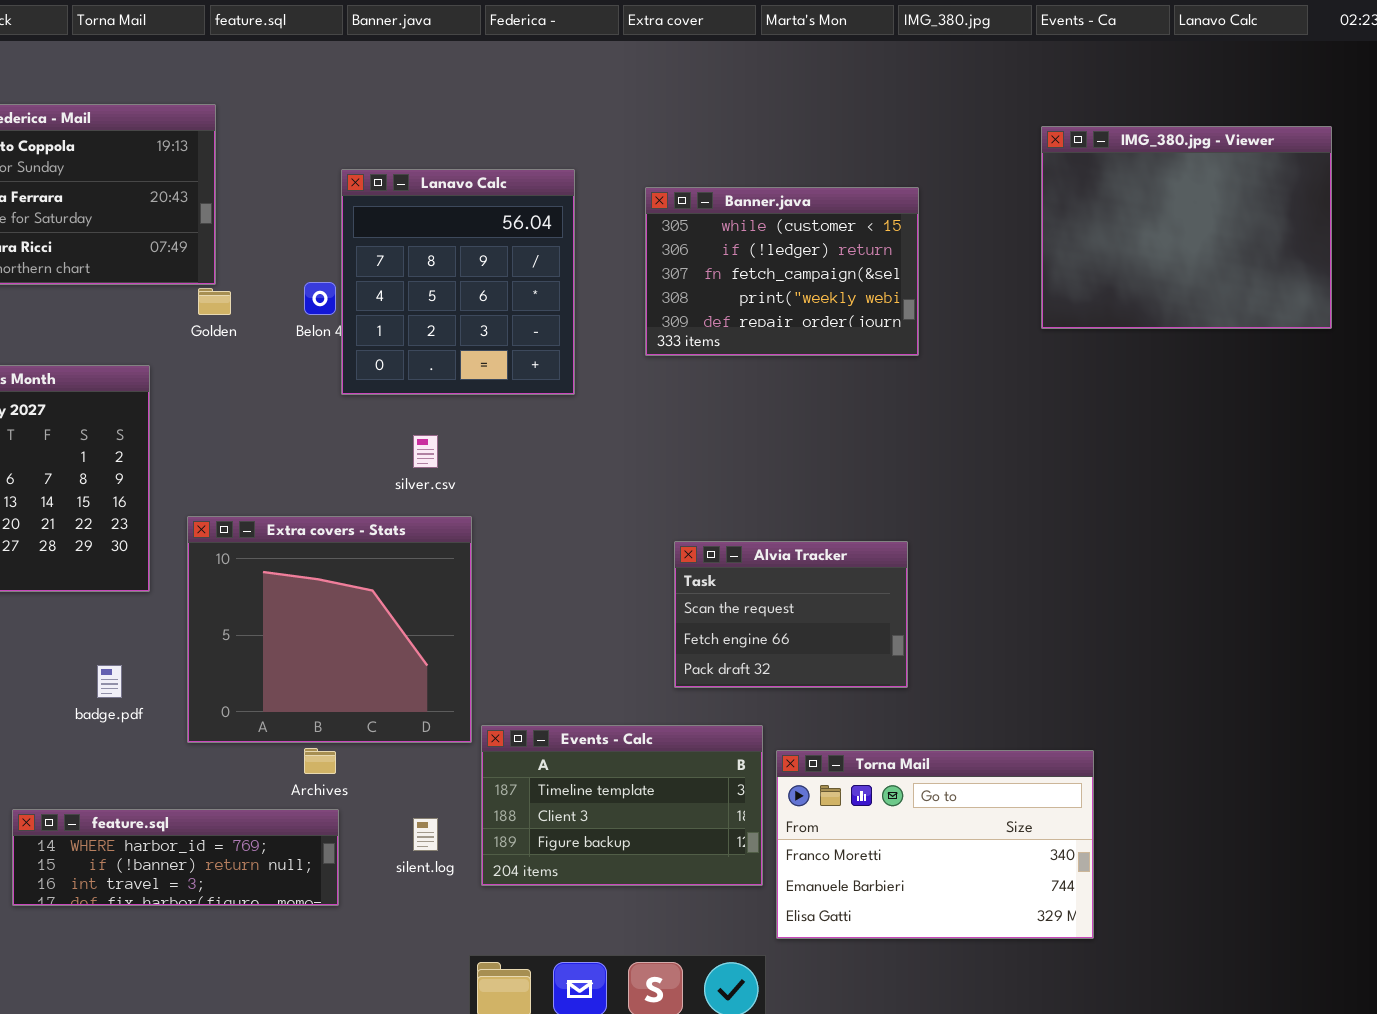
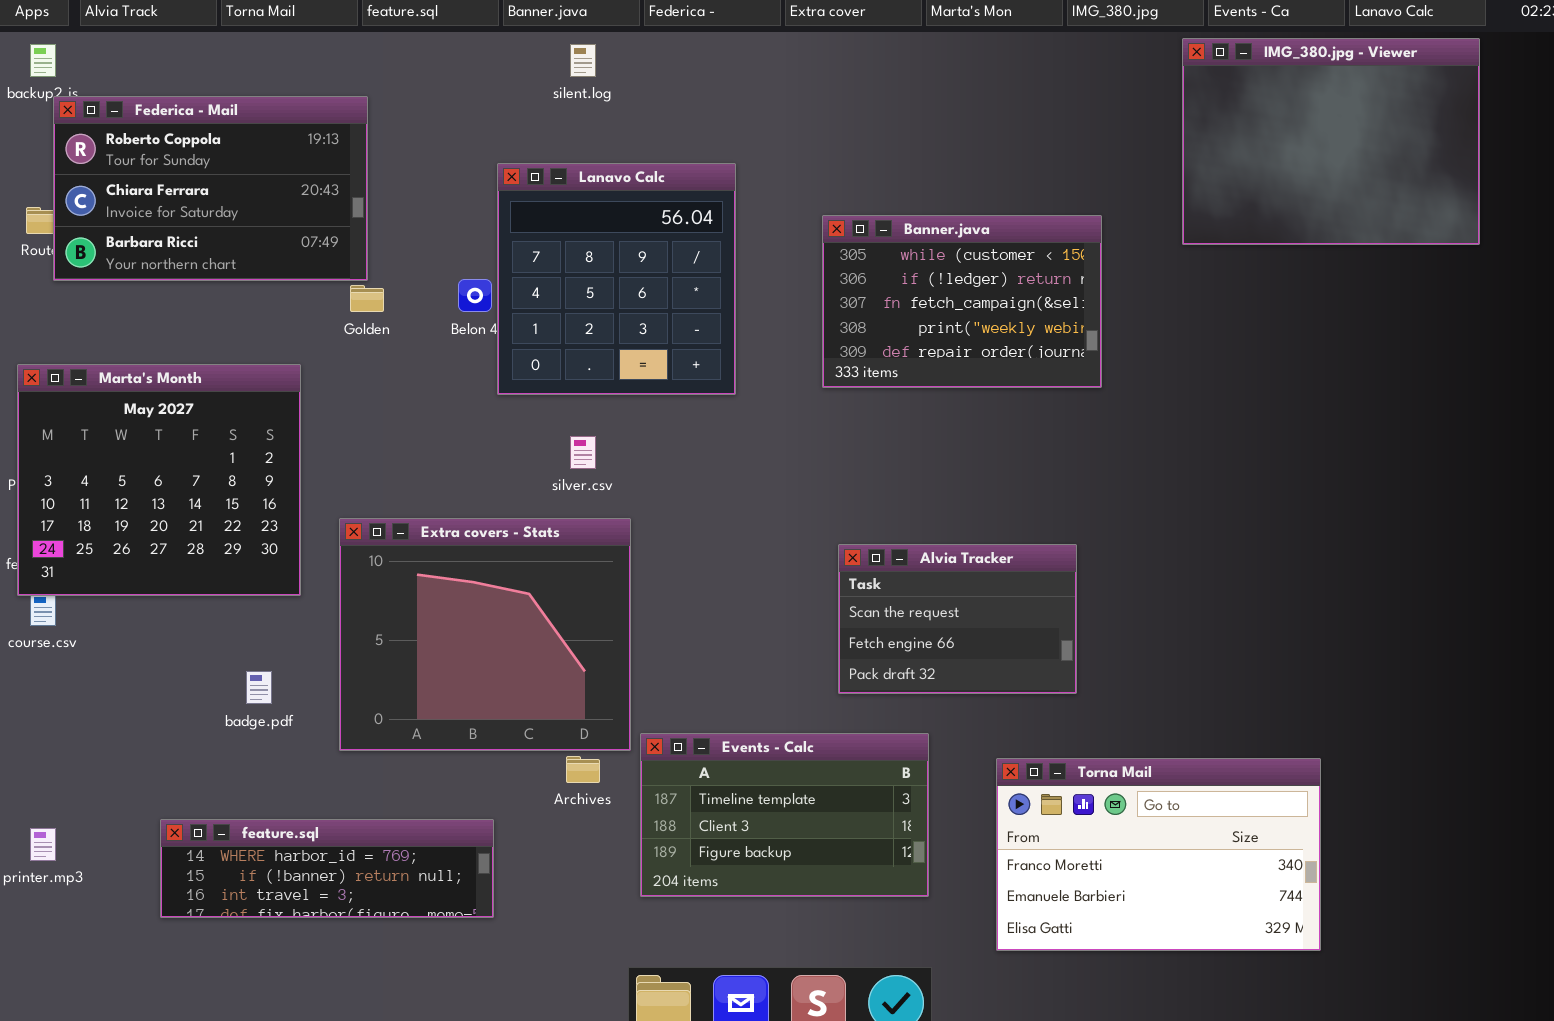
IMG_380.jpg - Viewer: [1041,126,1332,329] -> [1182,38,1480,245], moved
Banner.java: [645,187,919,356] -> [822,215,1102,388], moved
Archives: [304,748,336,774] -> [566,756,600,783], moved
Torna Mail: [776,750,1094,939] -> [996,758,1321,951], moved
silent.log: [413,818,438,851] -> [570,44,596,77], moved

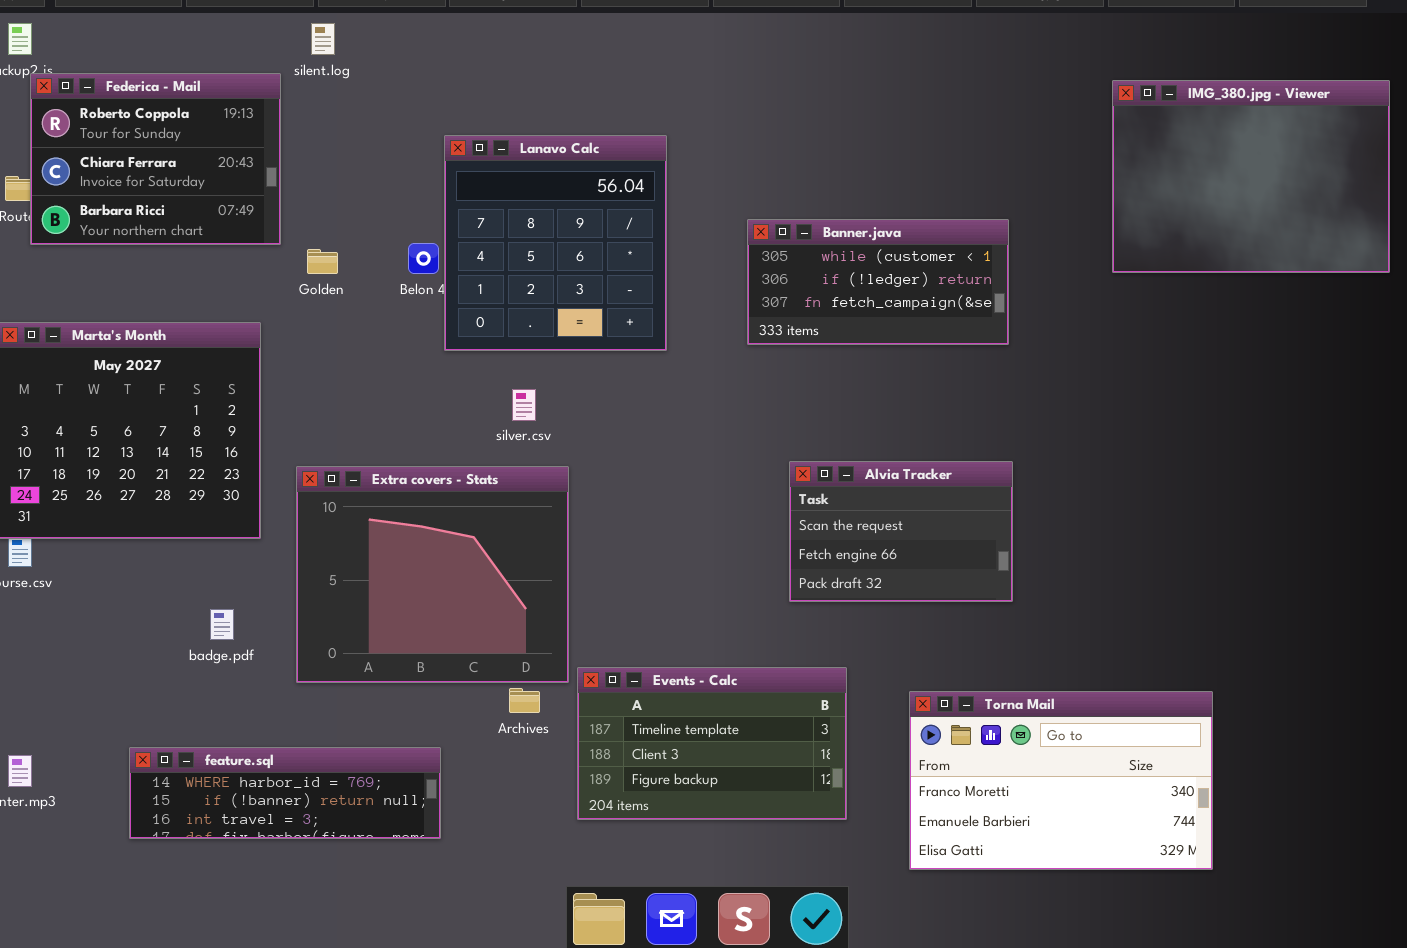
IMG_380.jpg - Viewer: [1182,38,1480,245] -> [1112,80,1390,273], moved
silent.log: [570,44,596,77] -> [311,23,335,55], moved
Federica - Mail: [53,96,368,281] -> [30,73,281,245], resized
Banner.java: [822,215,1102,388] -> [747,219,1009,345], resized
Alvia Tracker: [838,544,1077,694] -> [789,461,1013,602], moved

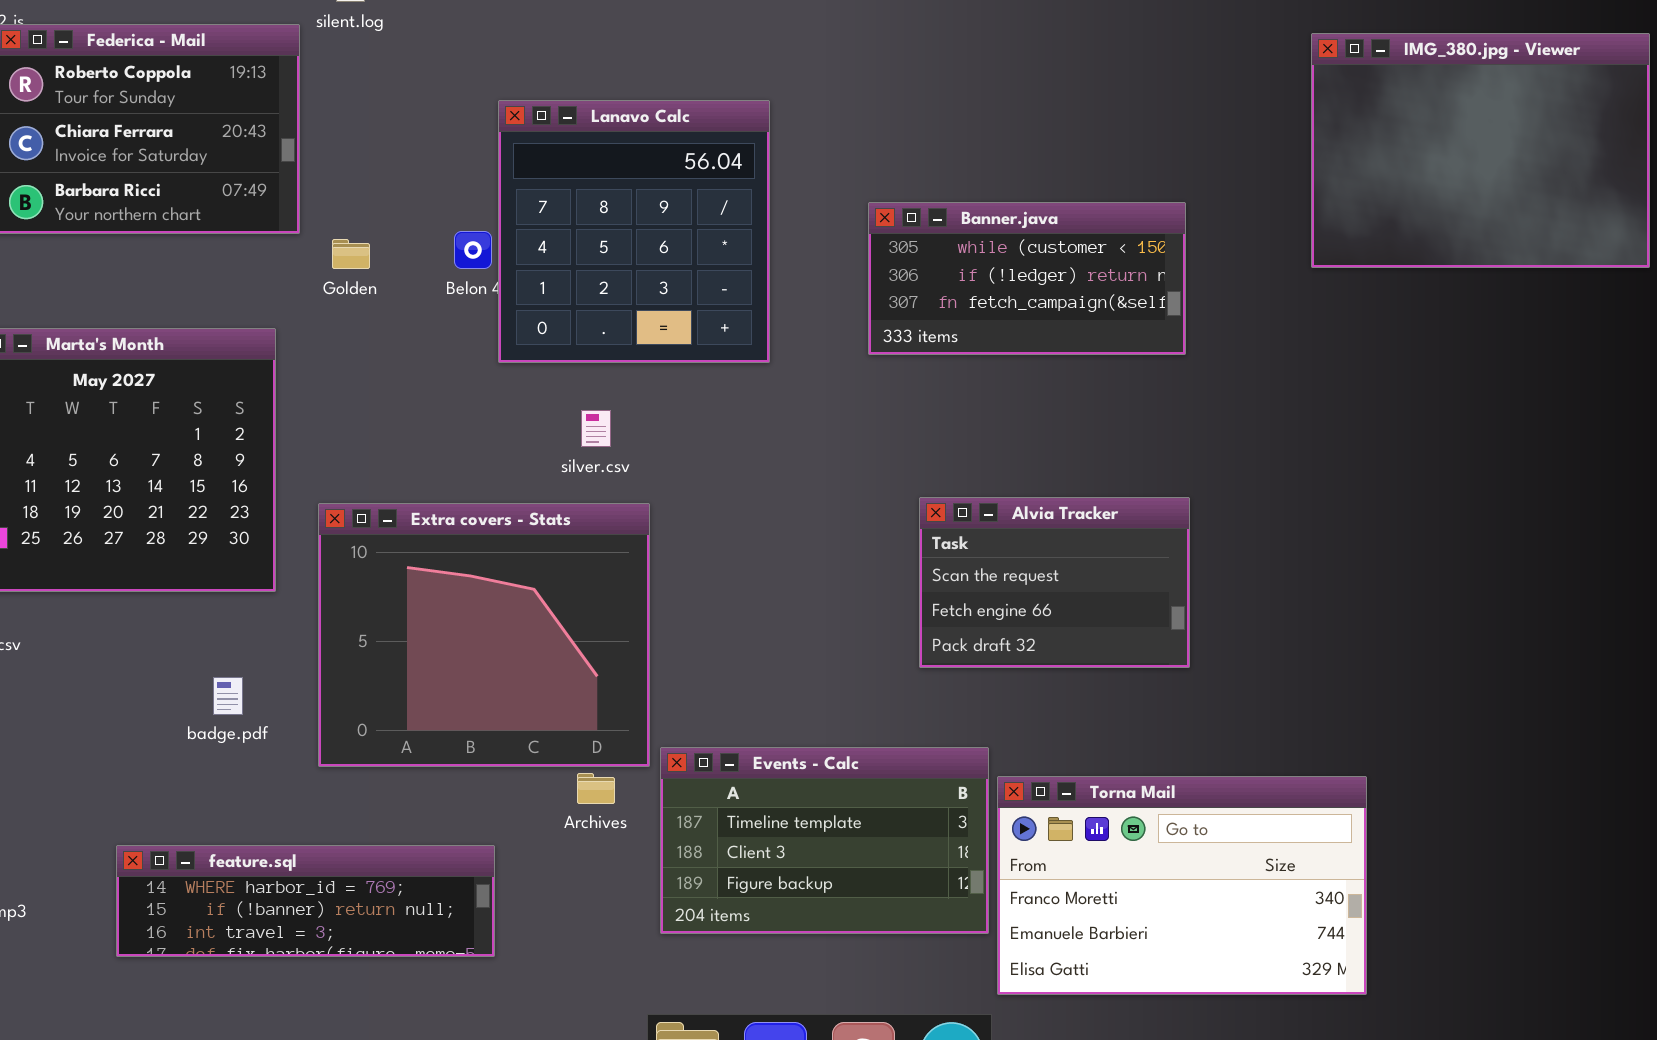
Torna Mail: [909,691,1213,870] -> [997,776,1367,995], moved

